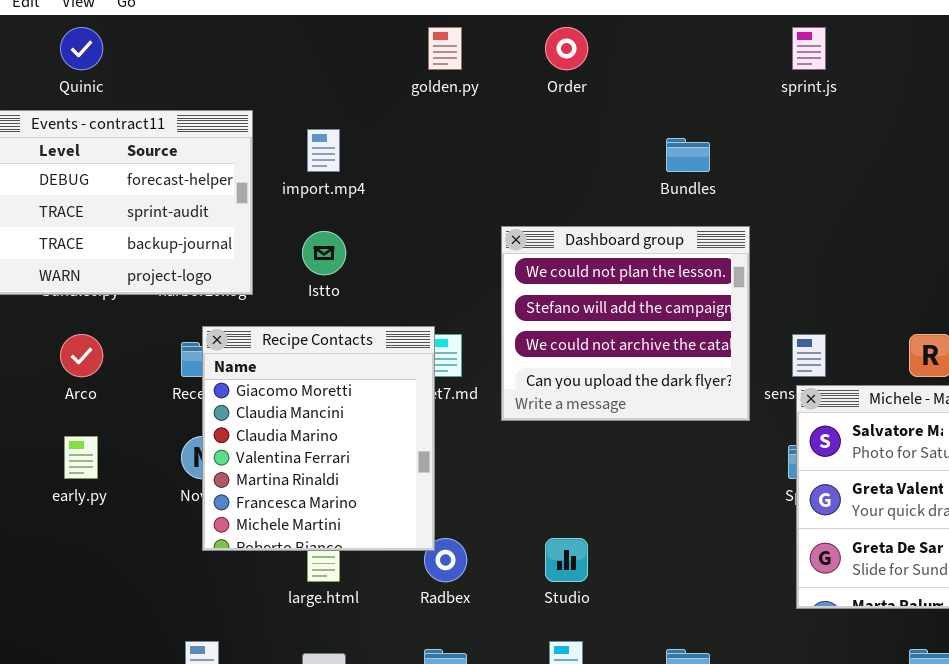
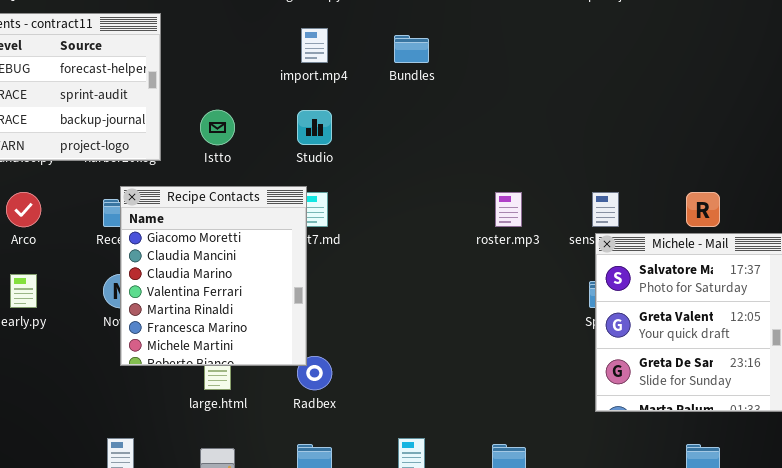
import.mp4: [307,129,340,172] -> [301,28,328,63], moved
Bundles: [666,138,710,172] -> [394,35,429,63], moved
Dashboard group: [501,226,750,421] -> none, closed
Studio: [545,538,588,582] -> [297,110,332,145], moved

